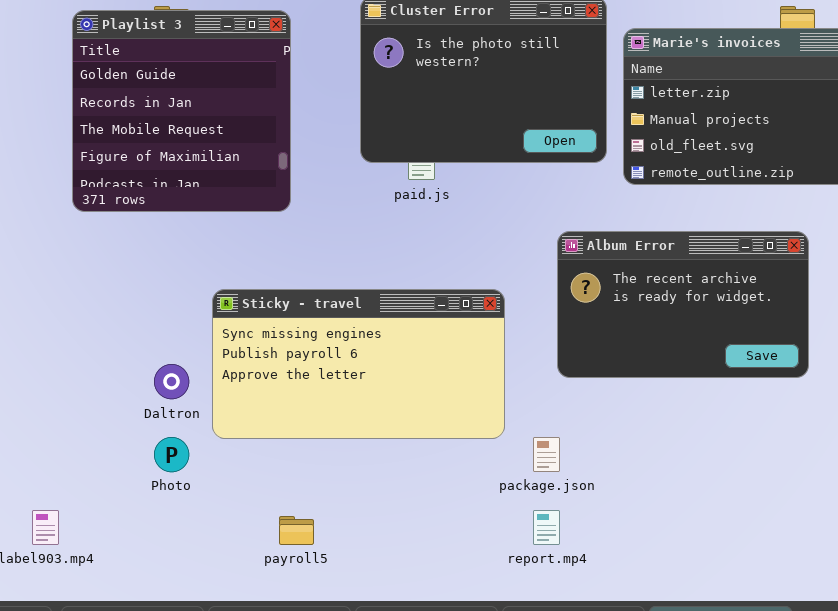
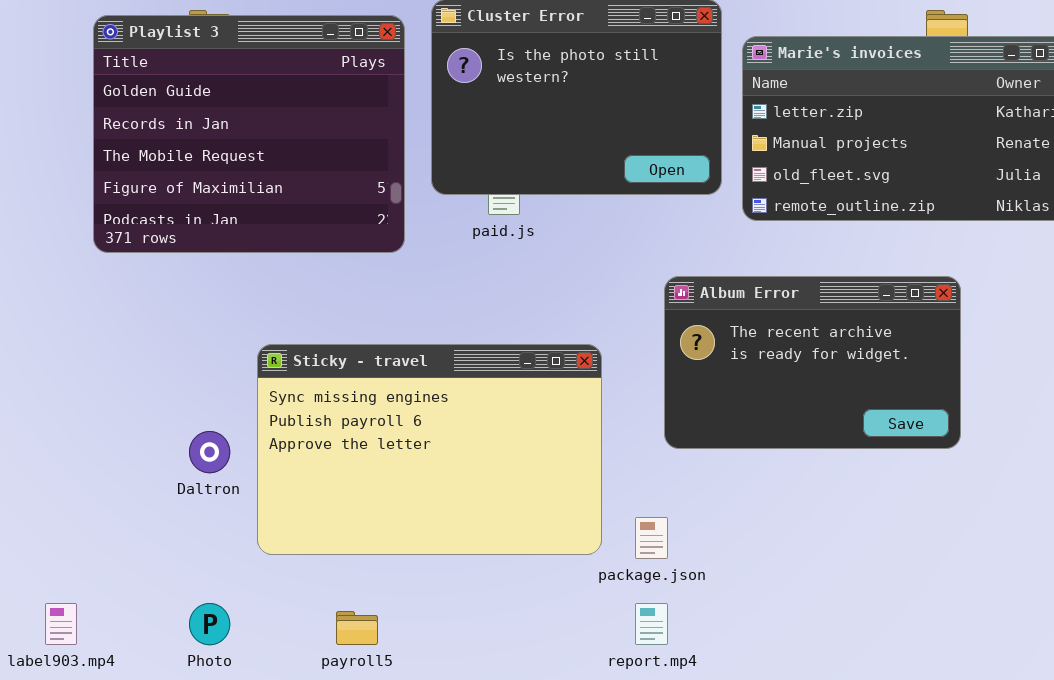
Playlist 3: [72,10,291,212] -> [93,15,405,253], resized
Sticky - travel: [212,289,505,439] -> [257,344,602,555], resized
Photo: [154,437,189,472] -> [189,603,230,645], moved

